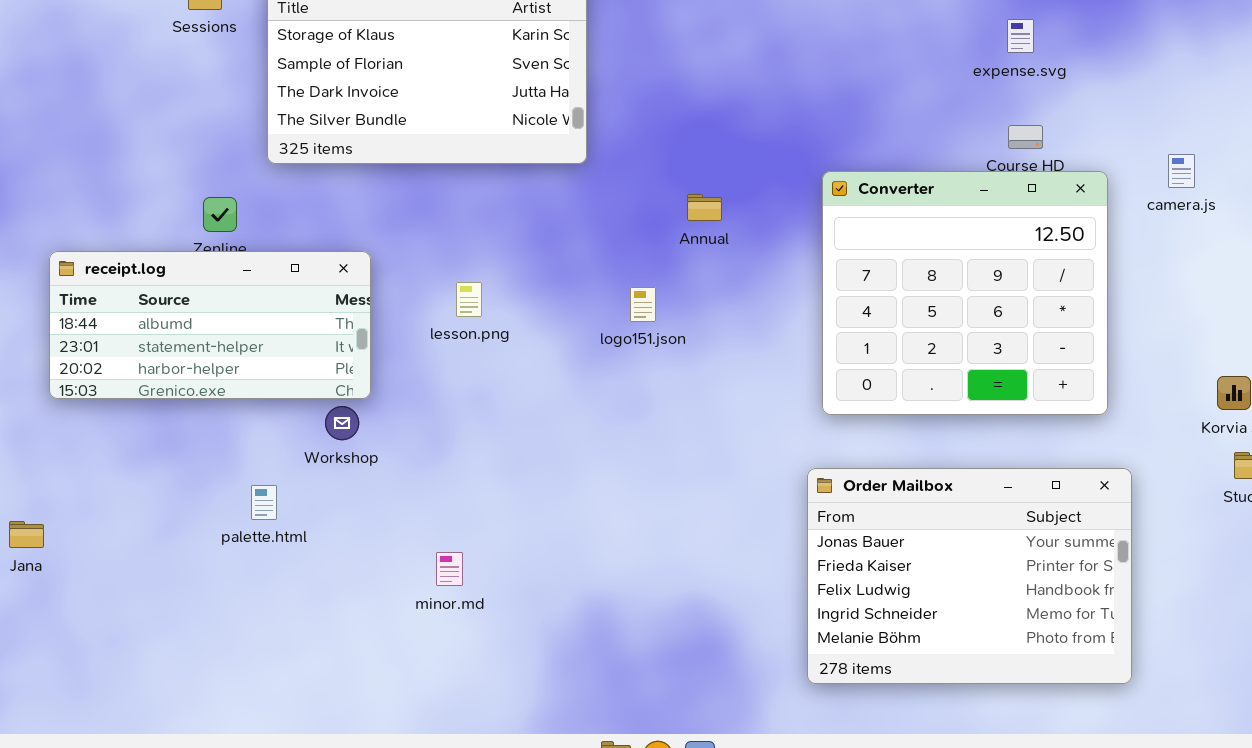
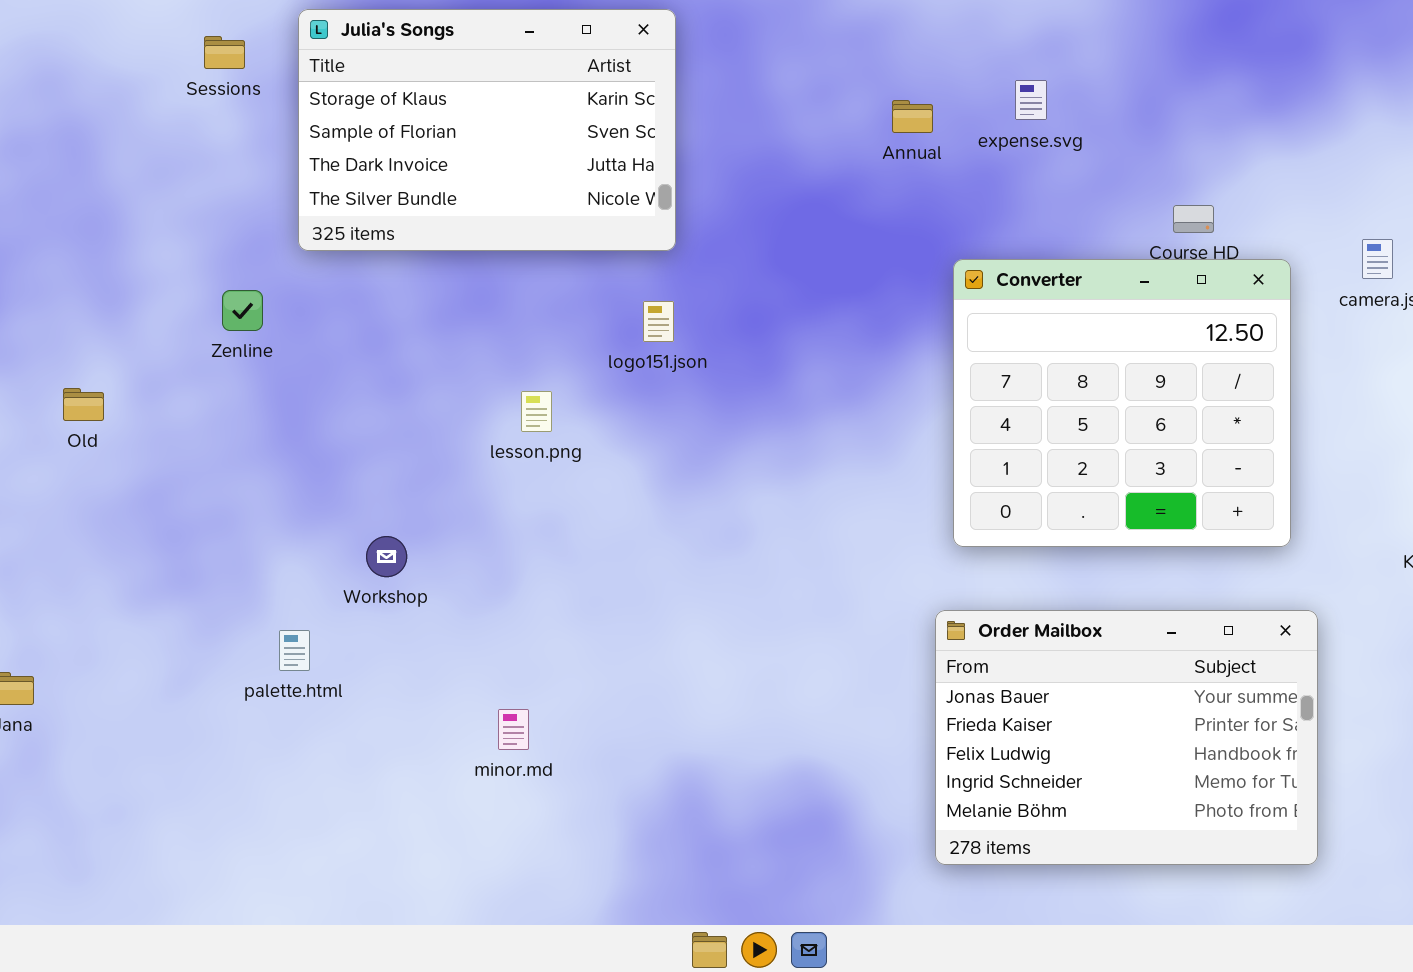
expense.svg: [1007,19,1034,53] -> [1015,80,1047,120], moved
Annual: [687,194,722,221] -> [892,100,933,133], moved
receipt.log: [49,251,371,399] -> none, closed
logo151.json: [630,287,656,322] -> [643,301,674,342], moved

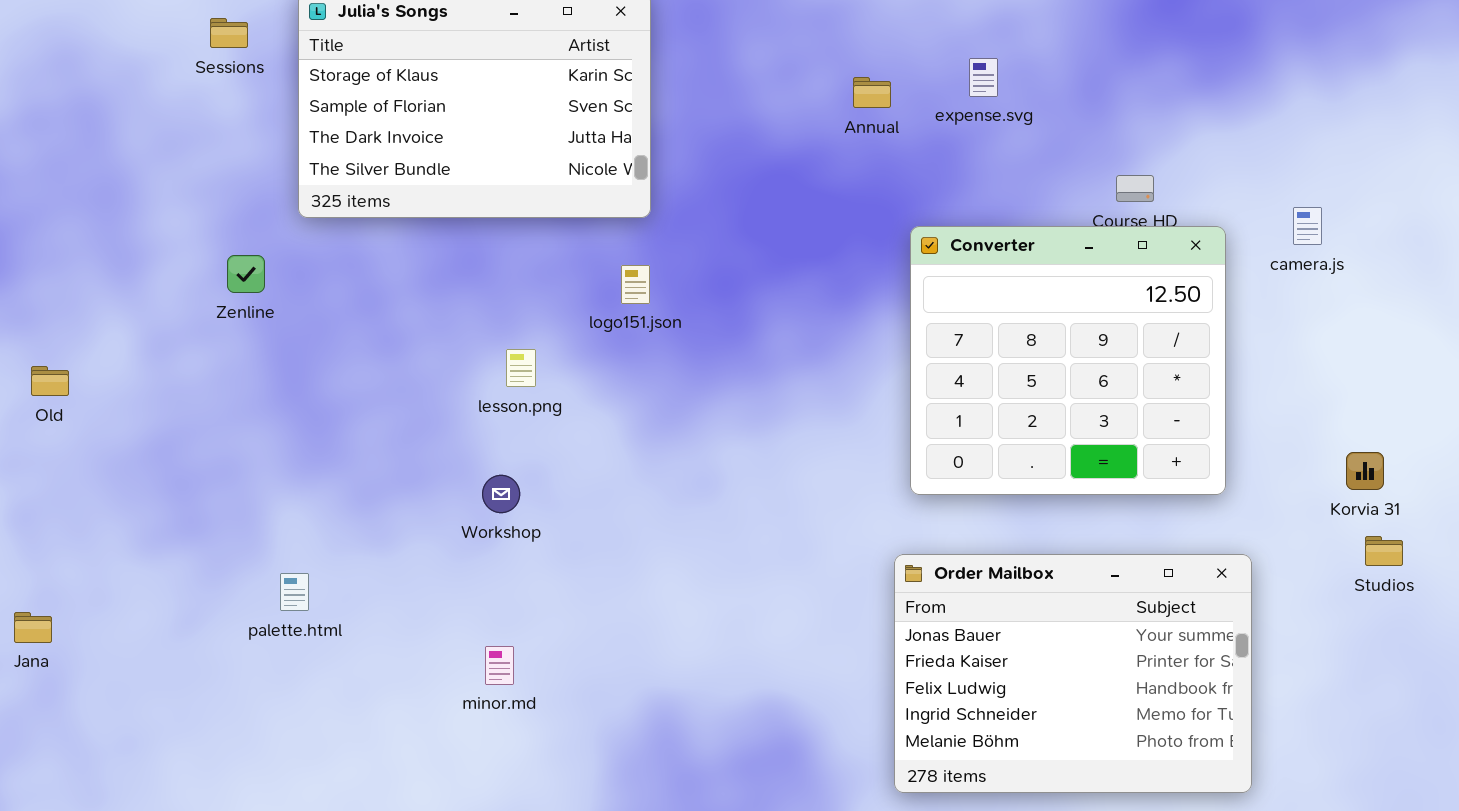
Old: [63,388,104,421] -> [31,366,69,396], moved
Workshop: [366,536,407,577] -> [482,475,520,513], moved

